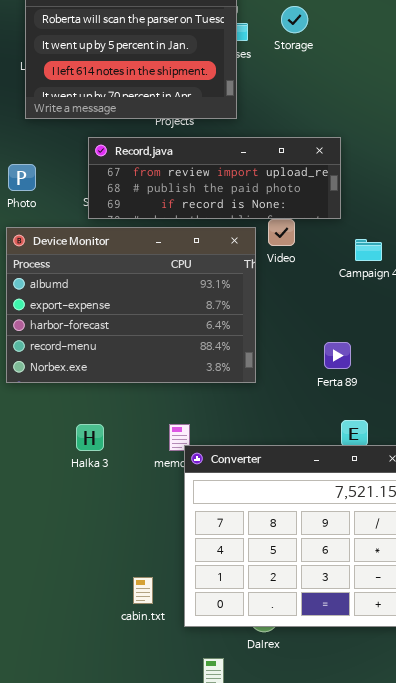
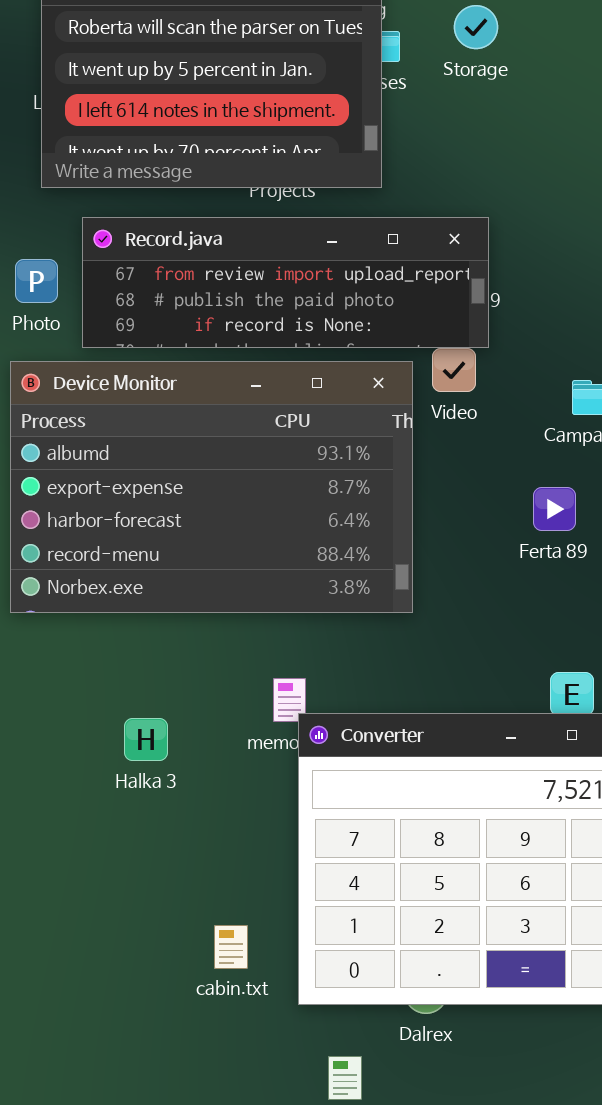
Record.java: [88,137,341,219] -> [82,217,489,348], moved
Ferta 89: [324,342,351,369] -> [533,487,576,531], moved
Halka 3: [76,424,104,451] -> [124,718,168,761], moved

